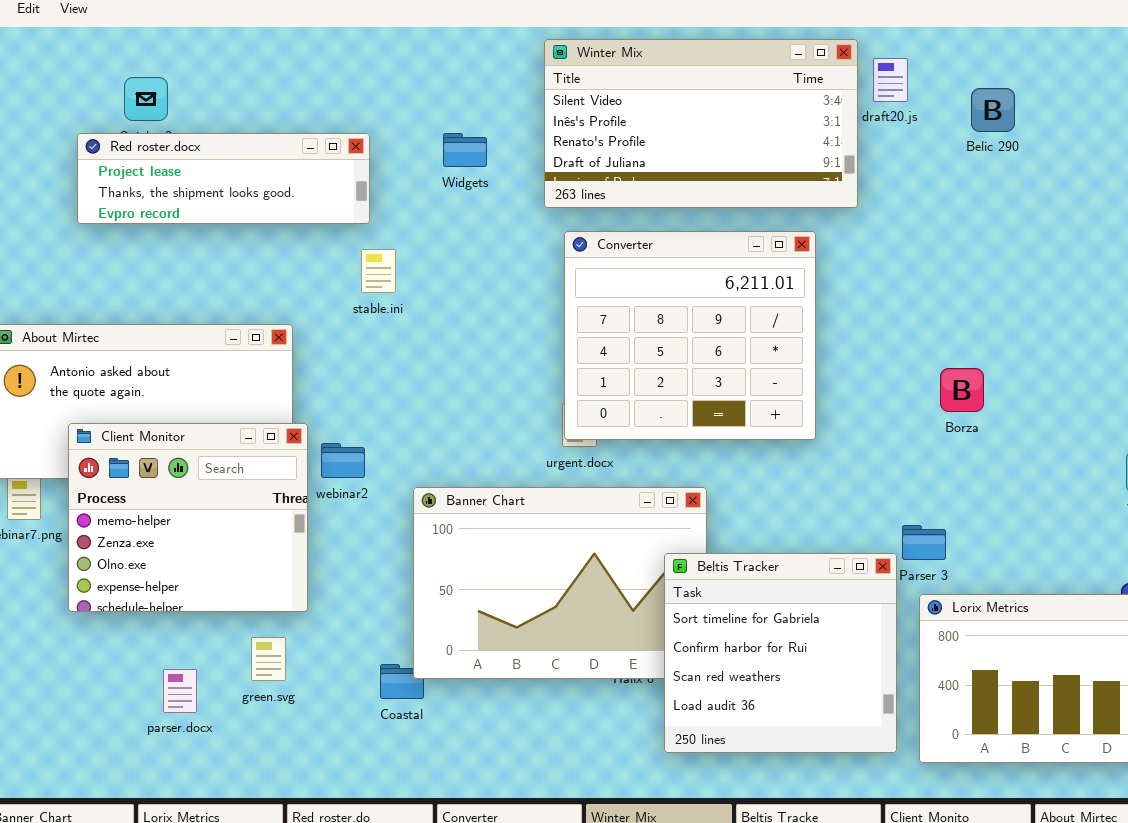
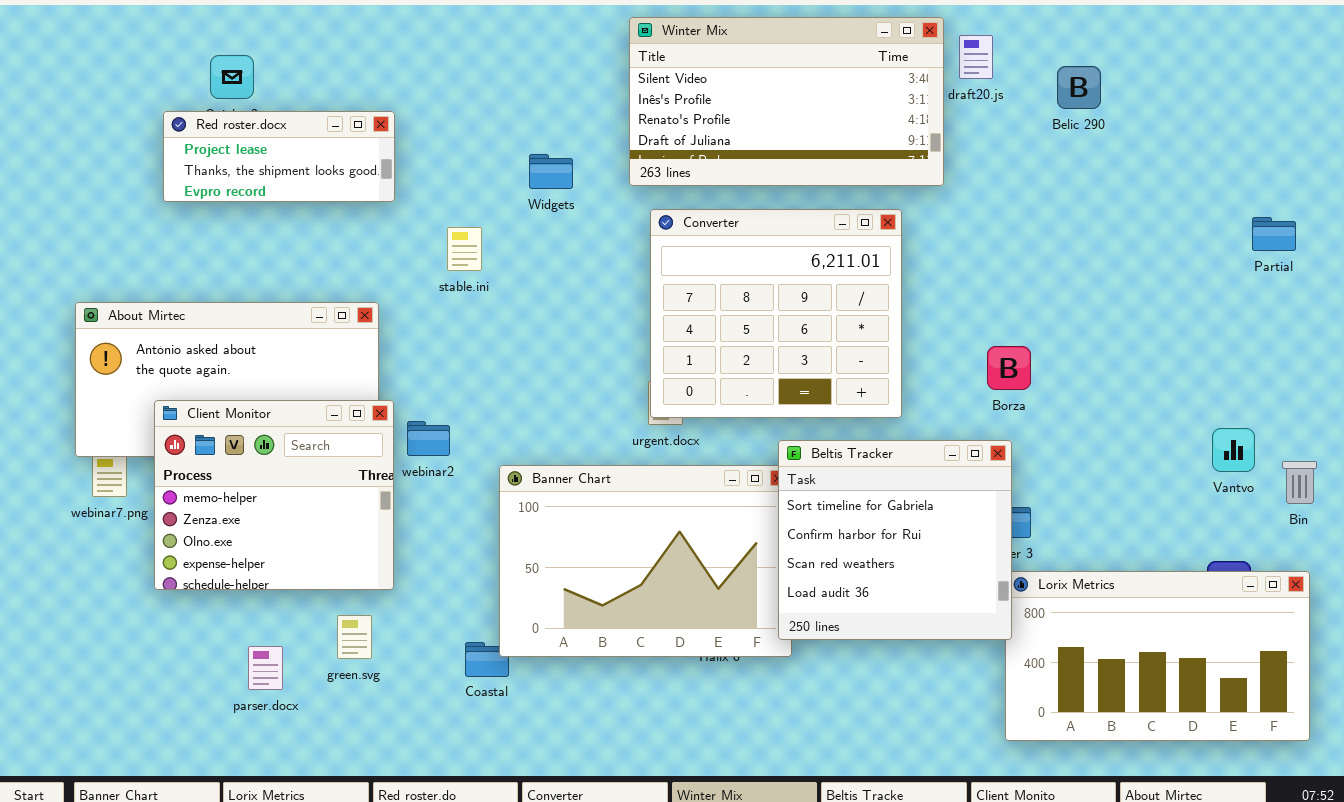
Red roster.docx: [77,133,370,224] -> [163,111,395,202], resized
Widgets: [443,133,487,167] -> [529,154,573,189], moved
Borza: [940,368,984,412] -> [987,346,1031,390], moved
Beltis Tracker: [664,553,897,753] -> [778,440,1012,640], moved

